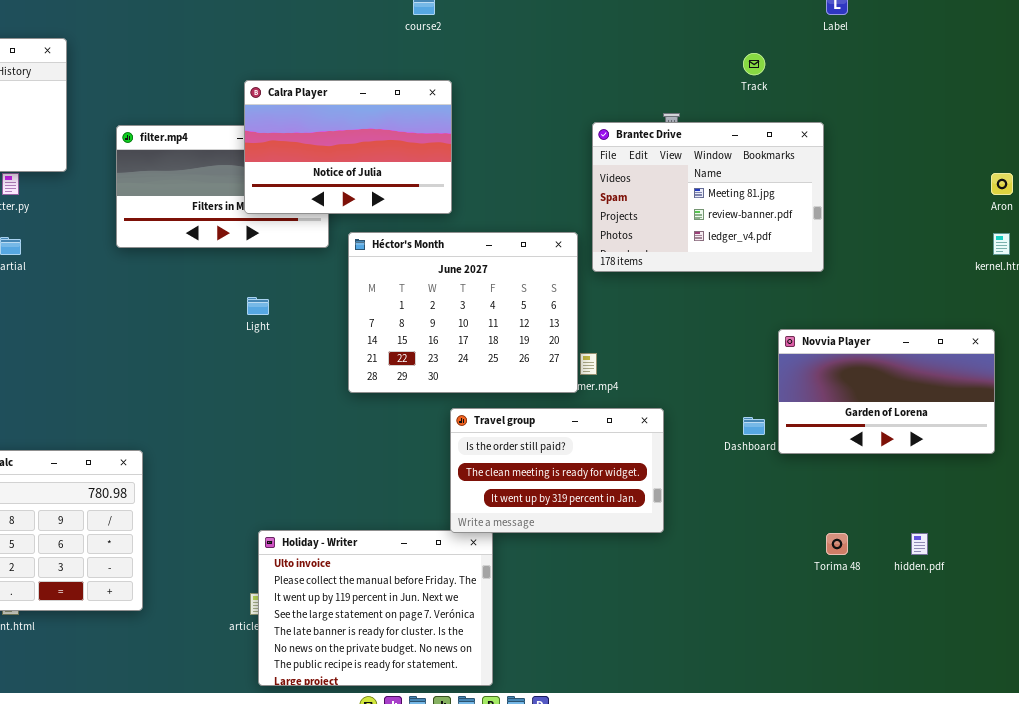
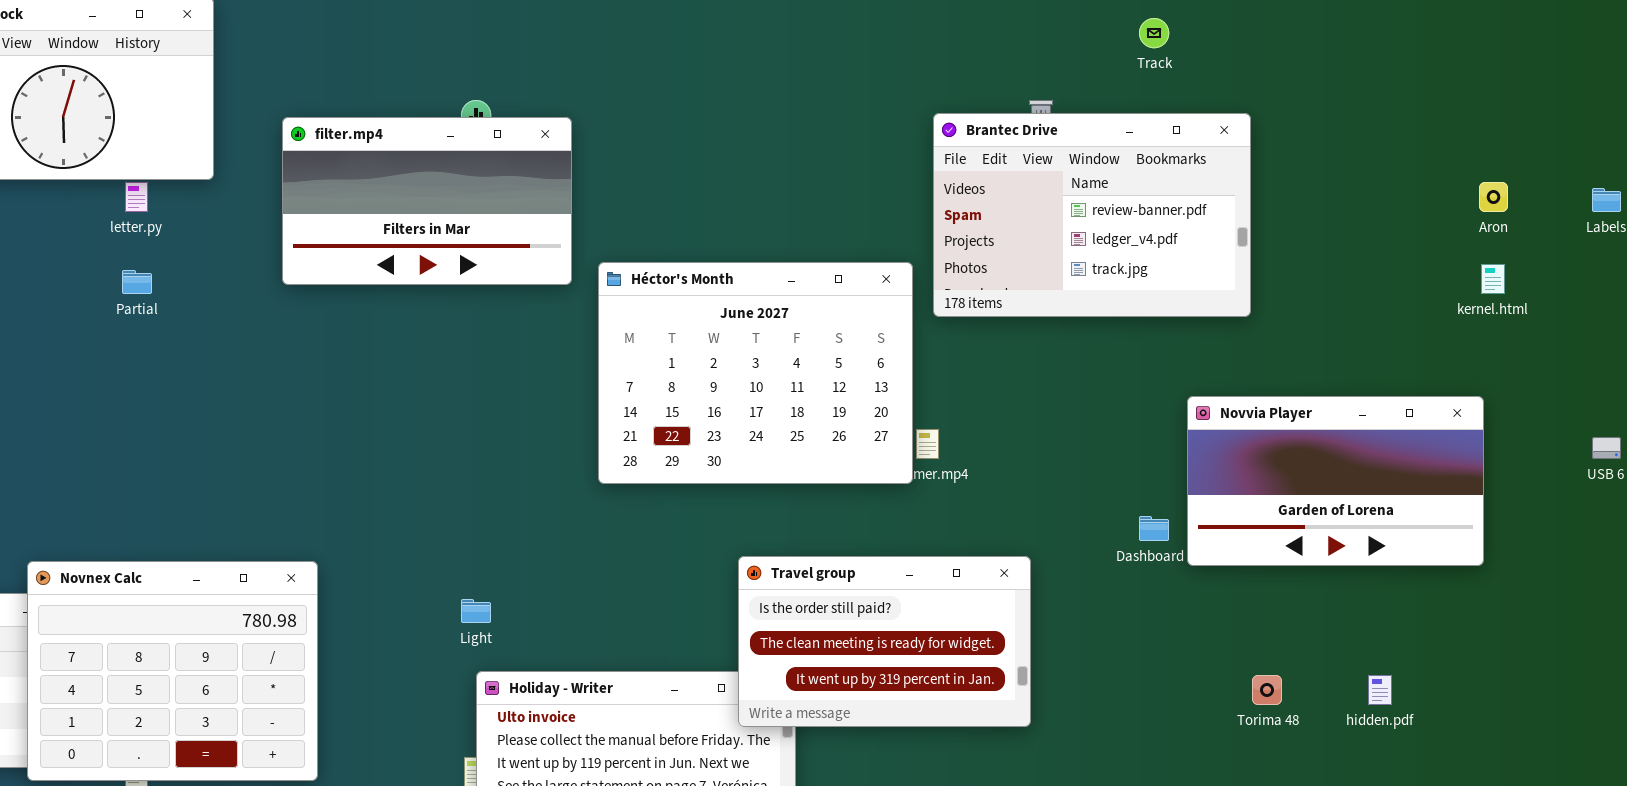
Calra Player: [244,80,452,214] -> none, closed
Brantec Drive: [592,122,824,272] -> [933,113,1251,317], scrolled down 1 row
Light: [247,297,269,315] -> [461,599,491,623], moved
Travel group: [450,408,664,533] -> [738,556,1031,727], moved

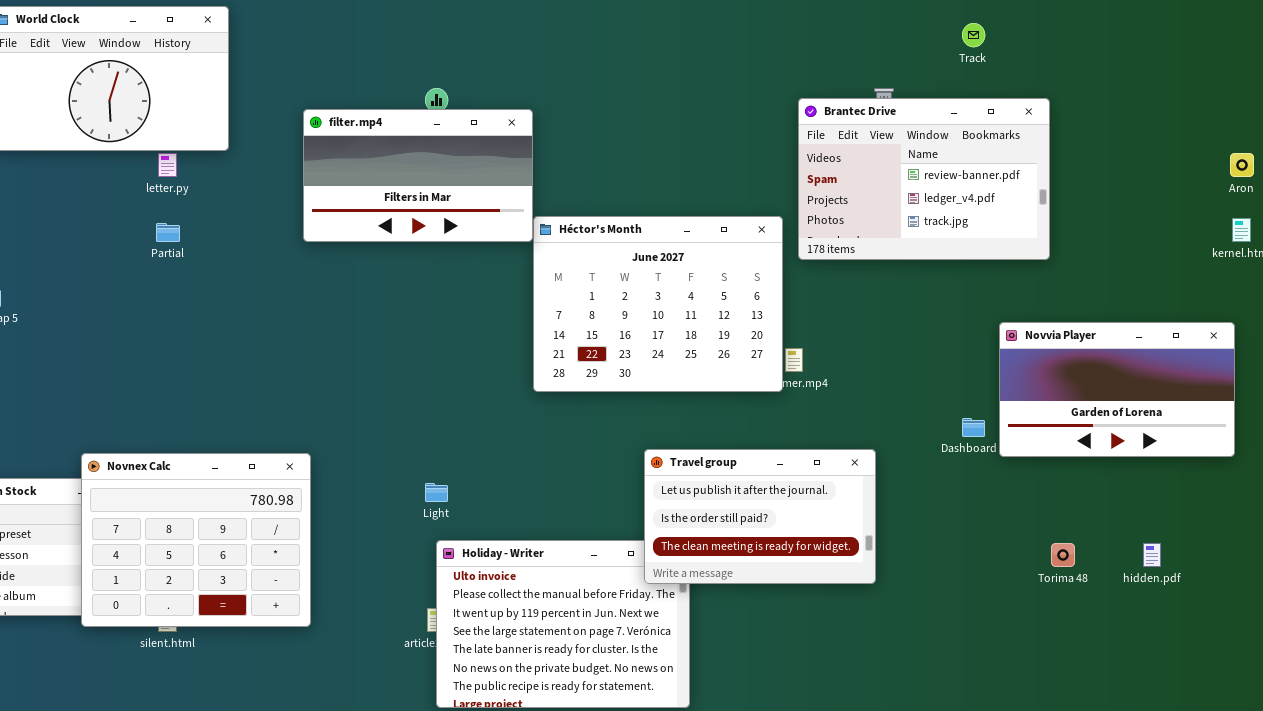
filter.mp4: [282,117,572,285] -> [303,109,533,242], moved
Travel group: [738,556,1031,727] -> [644,449,876,584], scrolled up 1 row

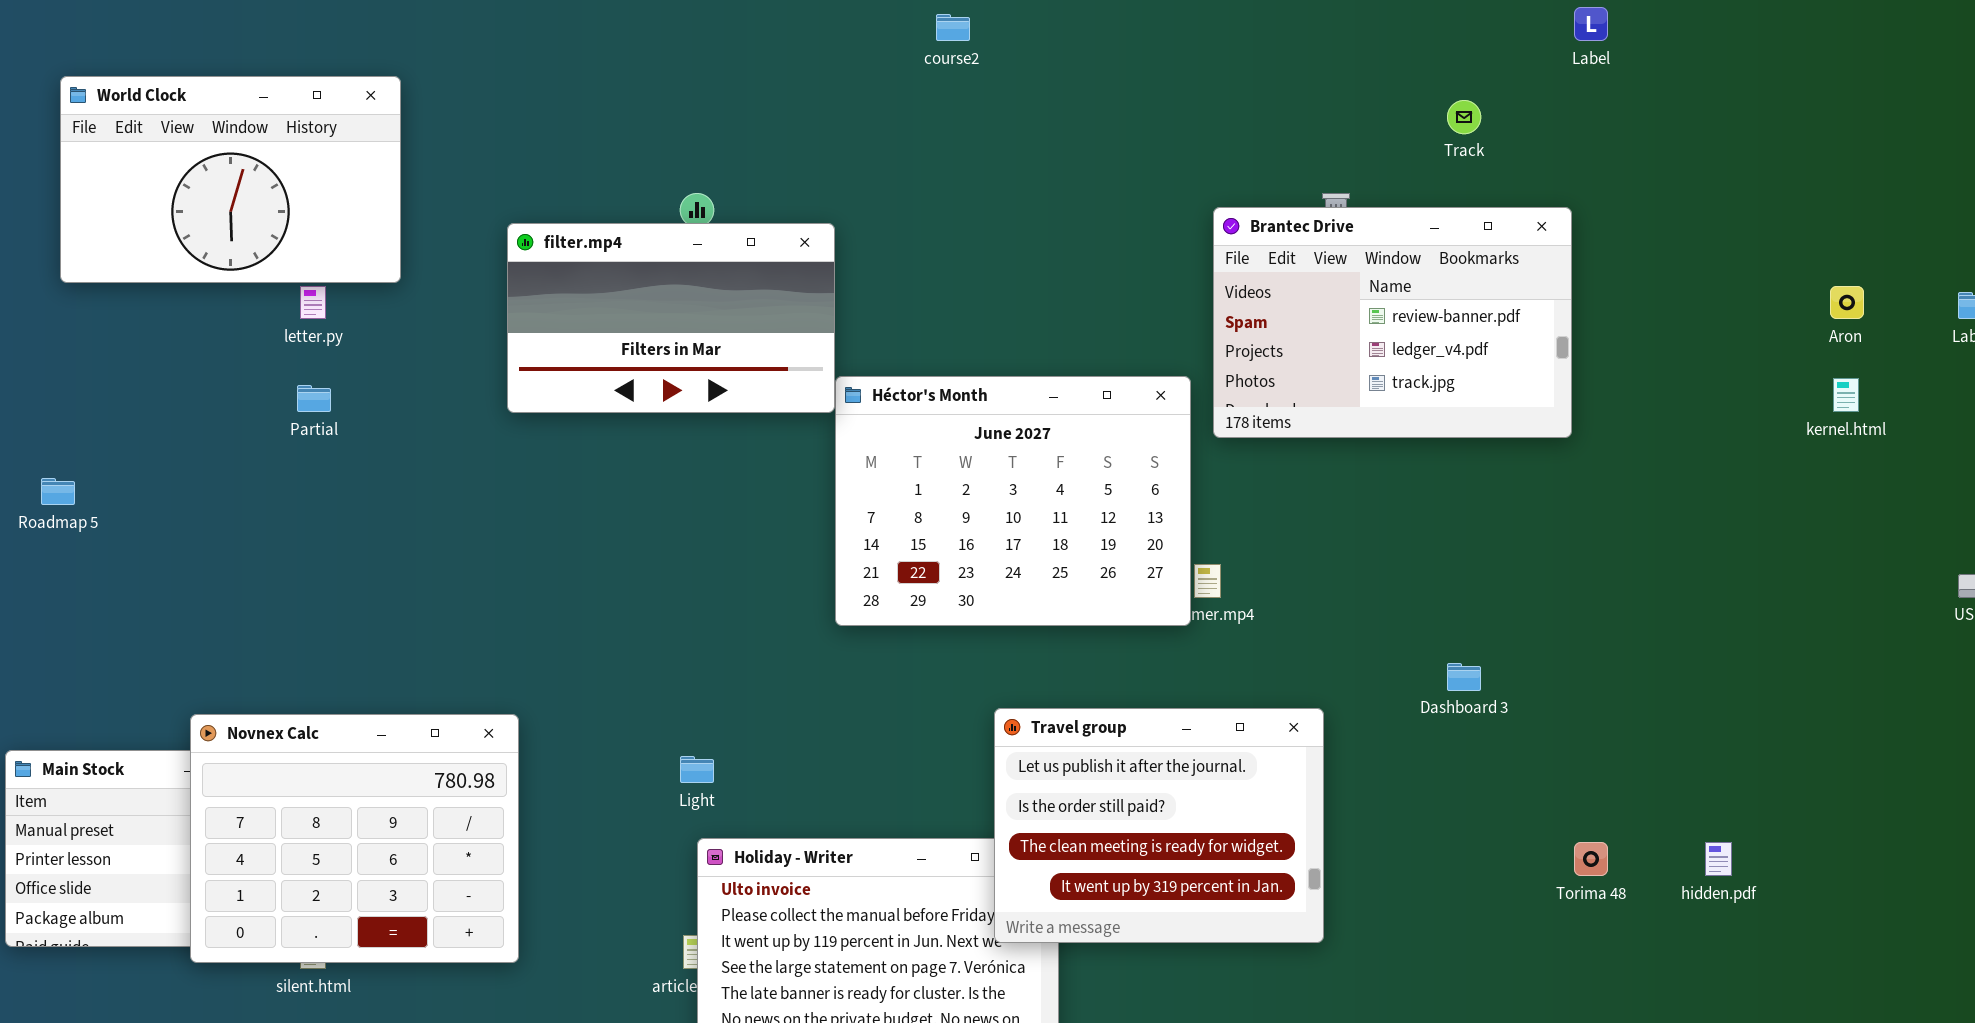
Novvia Player: [999,322,1235,457] -> none, closed
Travel group: [644,449,876,584] -> [994,708,1324,943], resized

